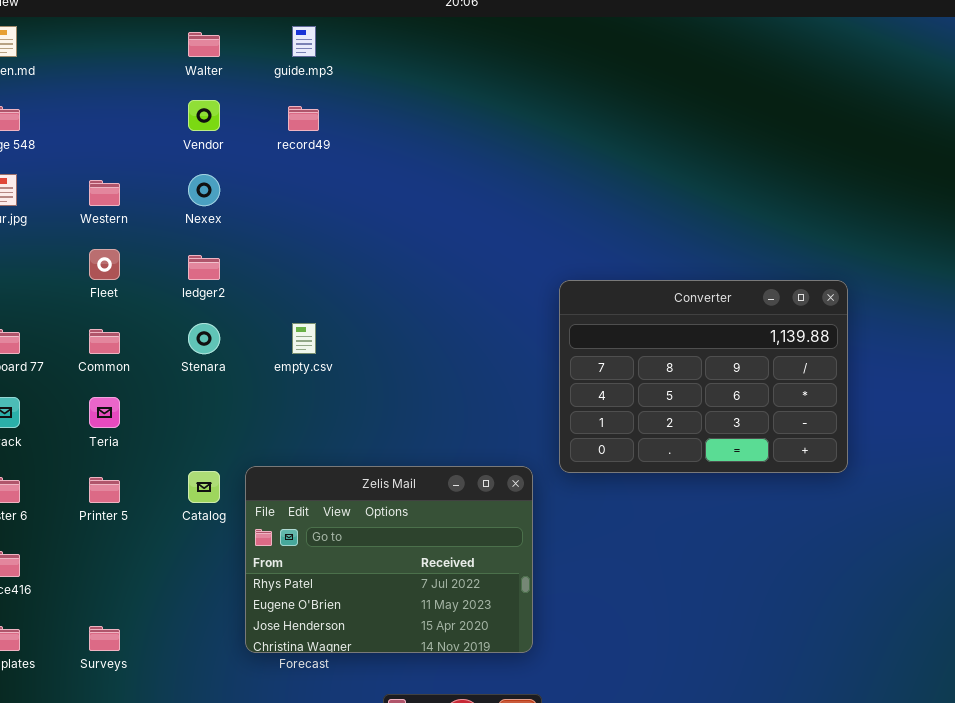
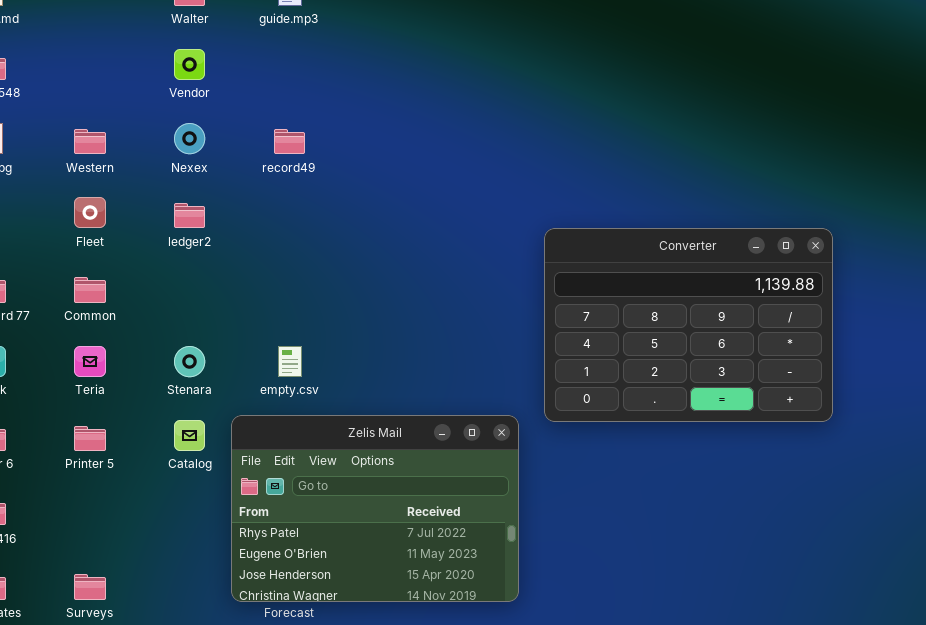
record49: [288,106,319,131] -> [274,129,305,154], moved
Stenara: [188,323,220,354] -> [174,346,205,377], moved
empty.csv: [292,323,316,354] -> [278,346,302,377], moved

